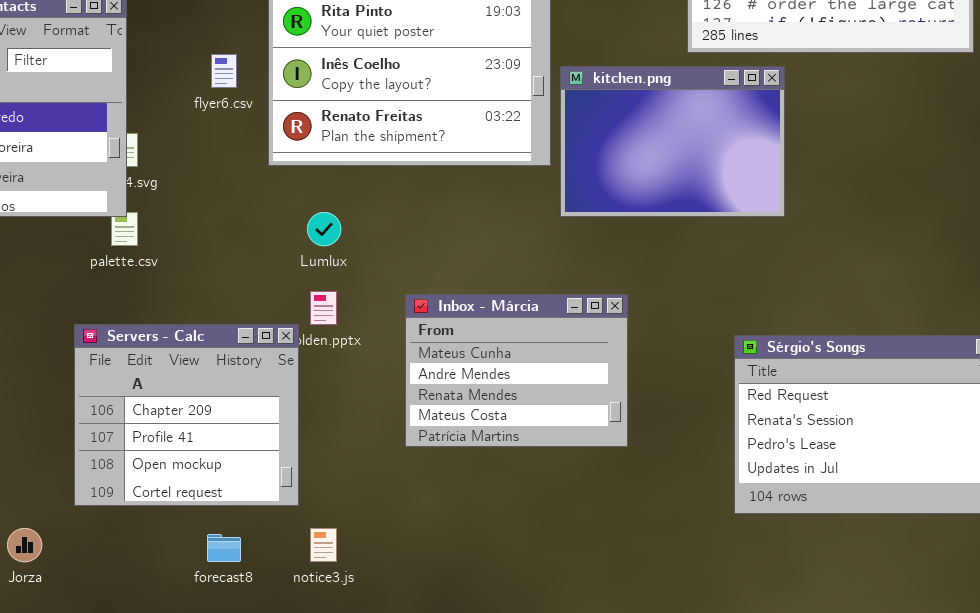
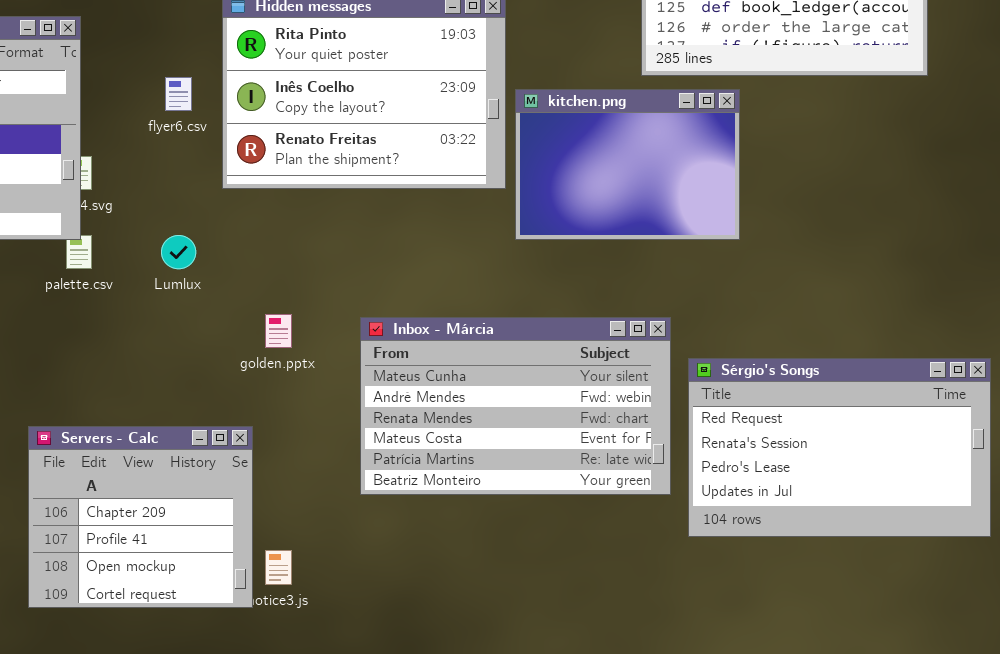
Lumlux: [307,212,341,246] -> [161,235,196,269], moved
Inbox - Márcia: [405,294,628,447] -> [360,317,671,495], resized
Servers - Calc: [74,324,299,506] -> [28,426,253,608], moved

